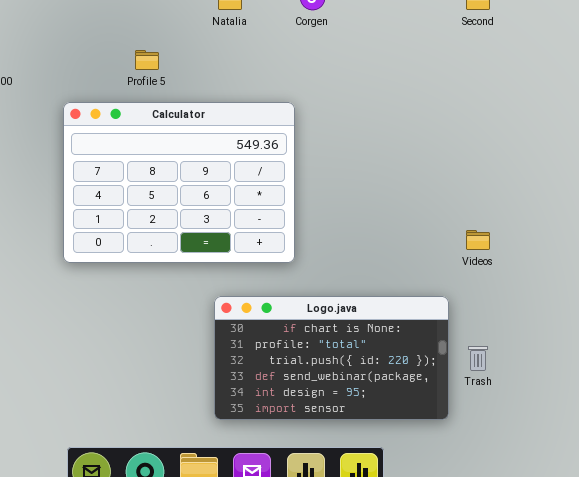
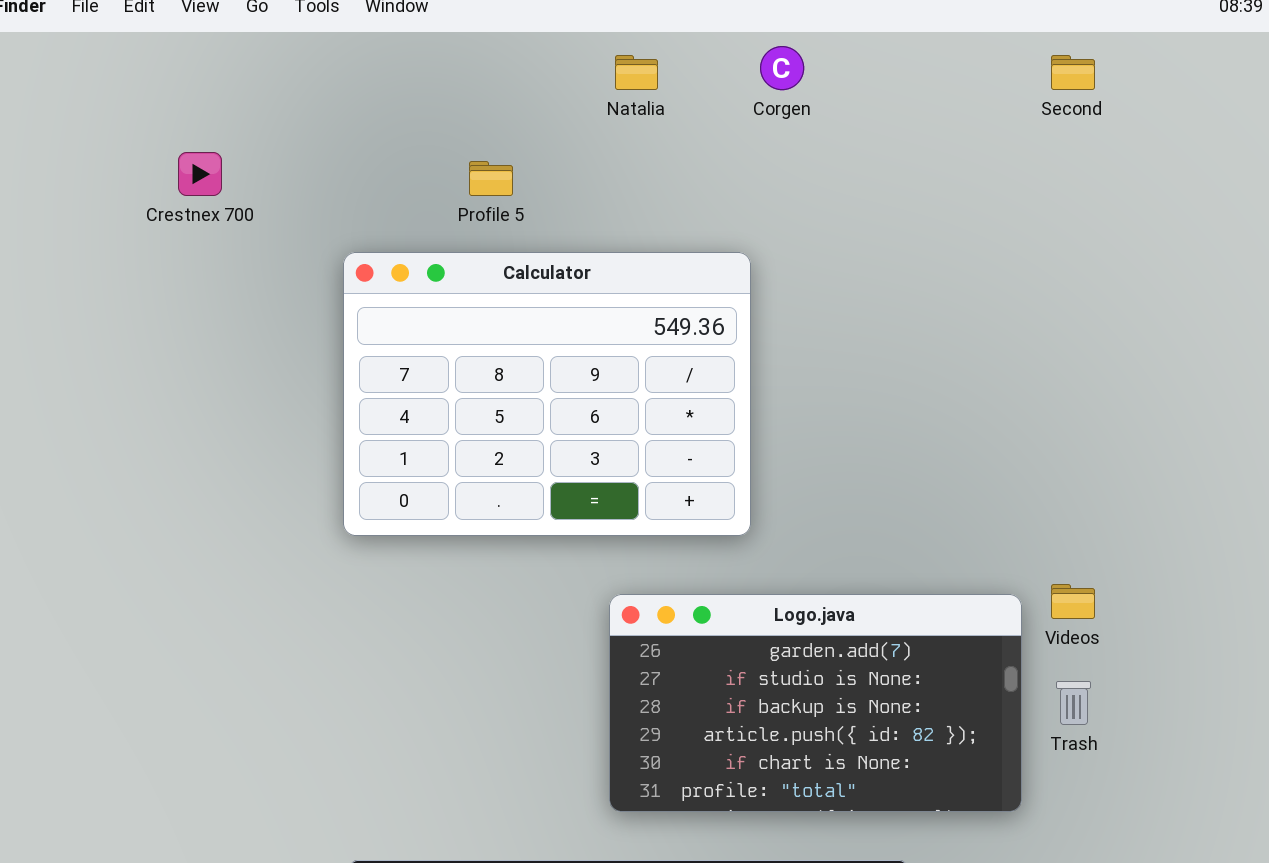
Videos: [466,230,490,250] -> [1051,584,1095,619], moved
Logo.java: [214,296,449,420] -> [609,594,1022,812], scrolled up 4 rows

